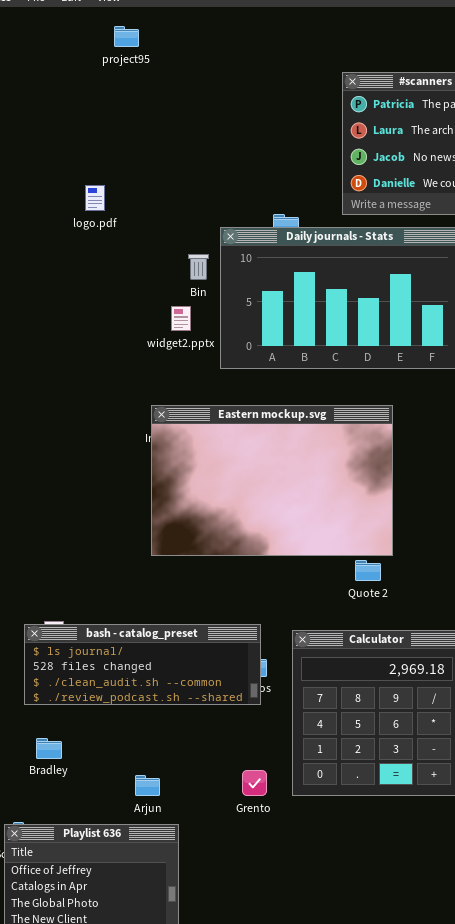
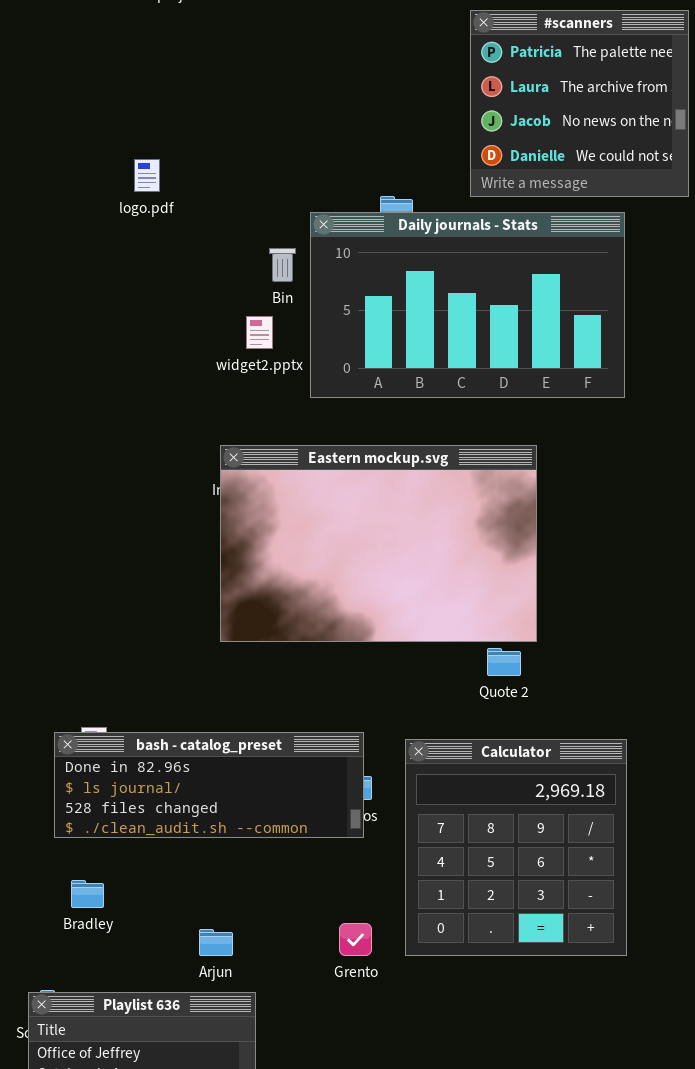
bash - catalog_preset: [24,624,261,705] -> [54,732,364,838], scrolled up 1 row

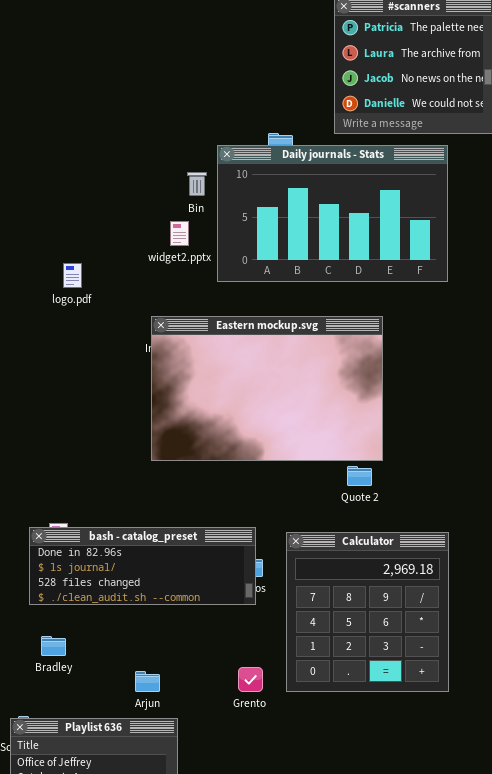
logo.pdf: [134,159,160,192] -> [63,263,82,288], moved

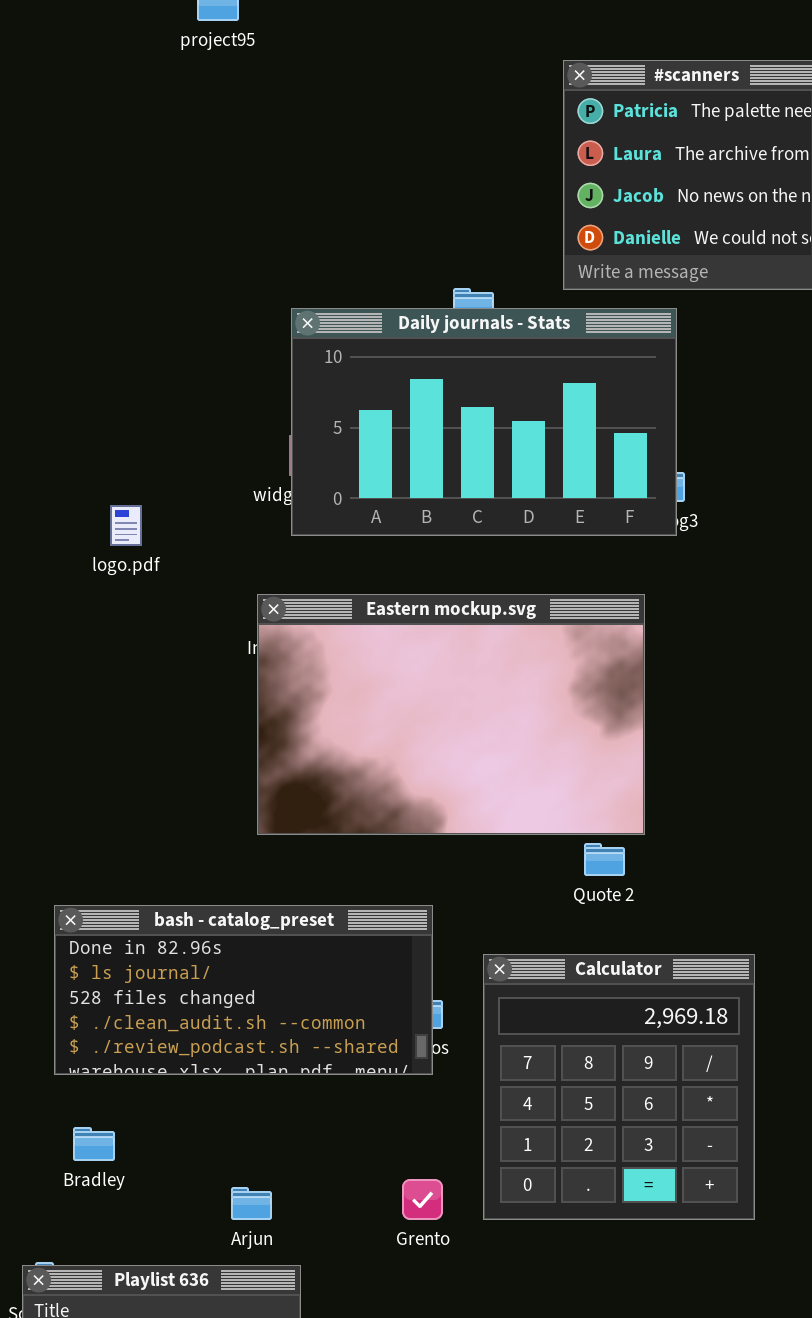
Daily journals - Stats: [217,145,448,282] -> [291,308,677,536], moved
bash - catalog_preset: [29,527,256,605] -> [54,905,433,1075], resized

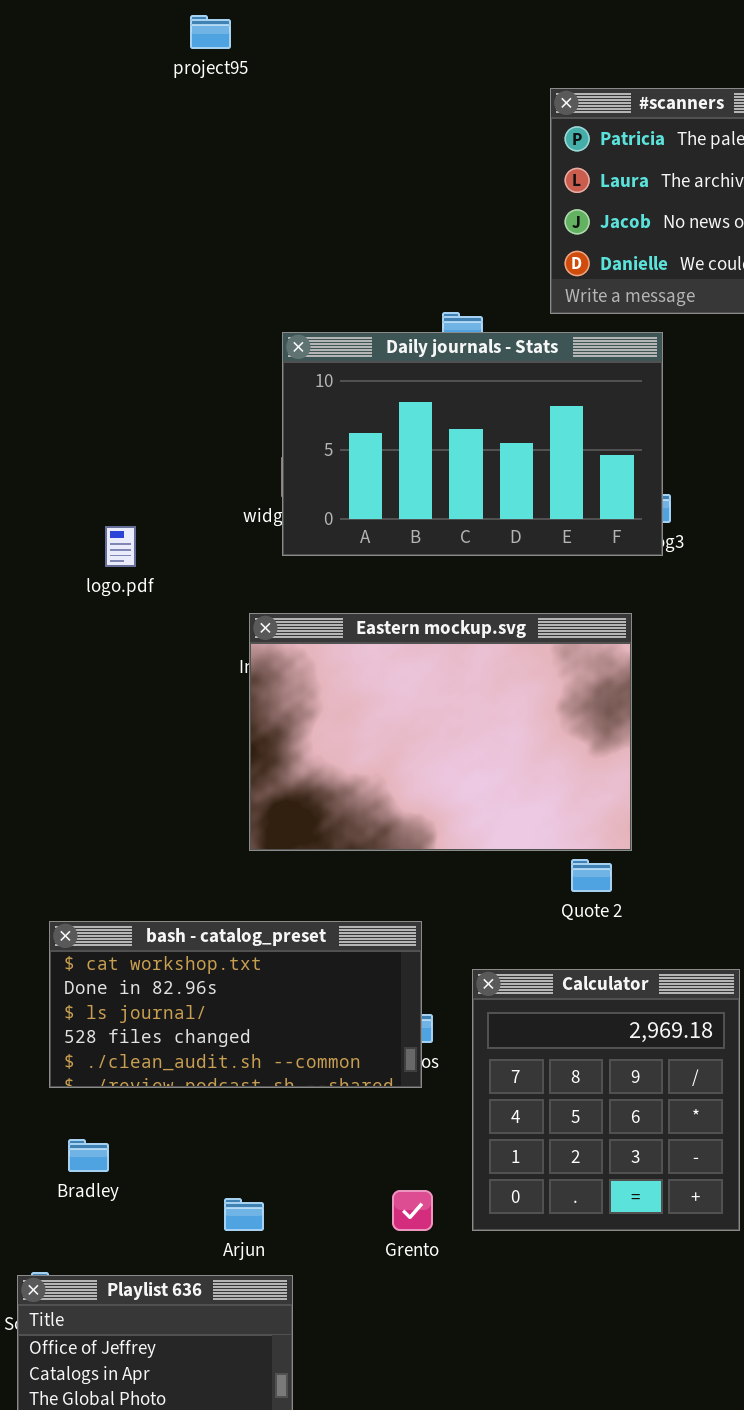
bash - catalog_preset: [54,905,433,1075] -> [49,921,422,1088], scrolled up 1 row

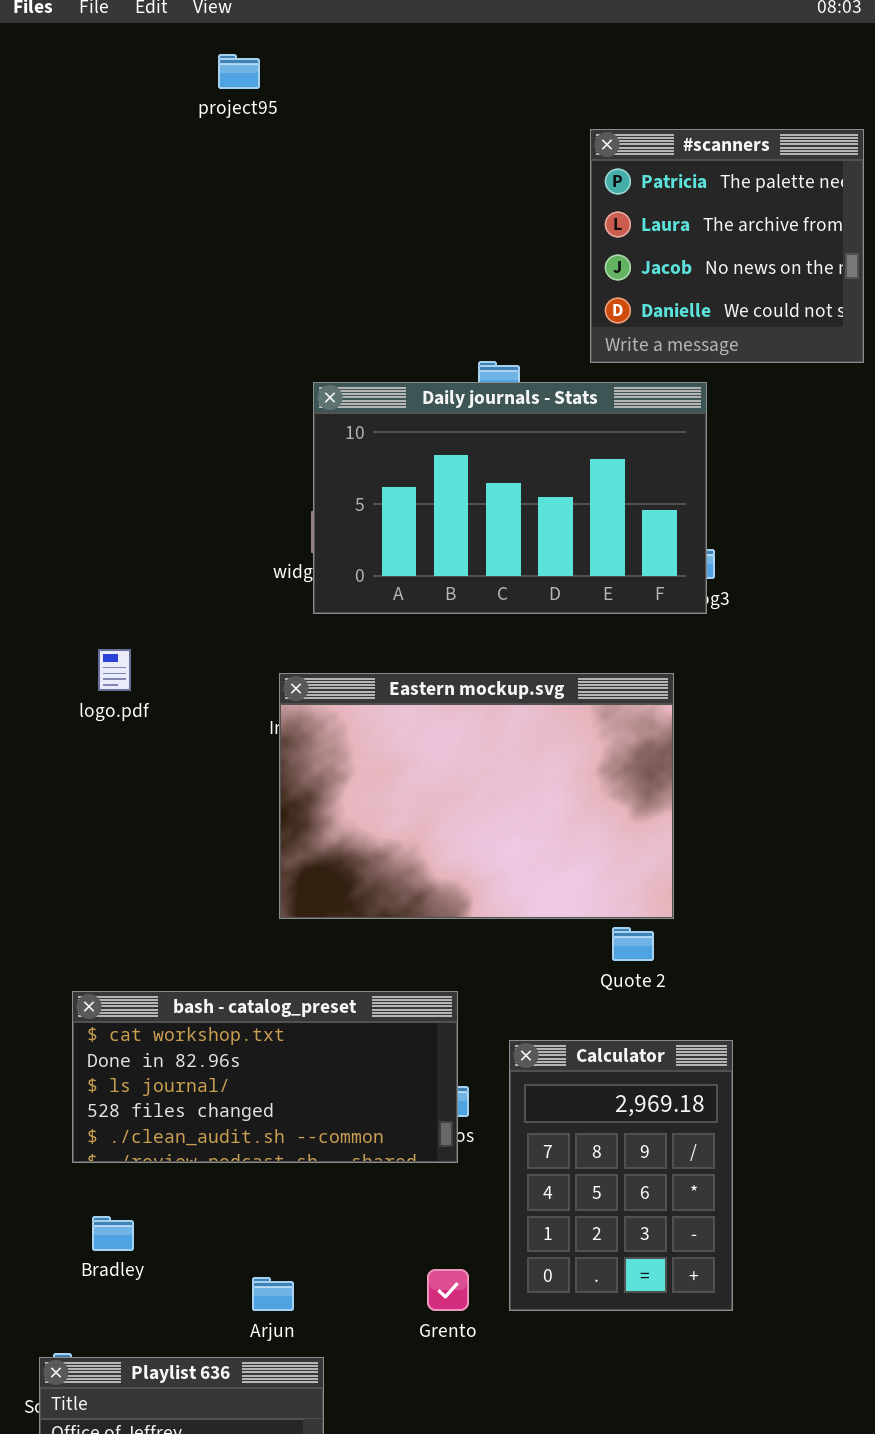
logo.pdf: [105,526,136,567] -> [98,649,131,691], moved
Calculator: [472,969,740,1231] -> [509,1040,733,1311], resized

